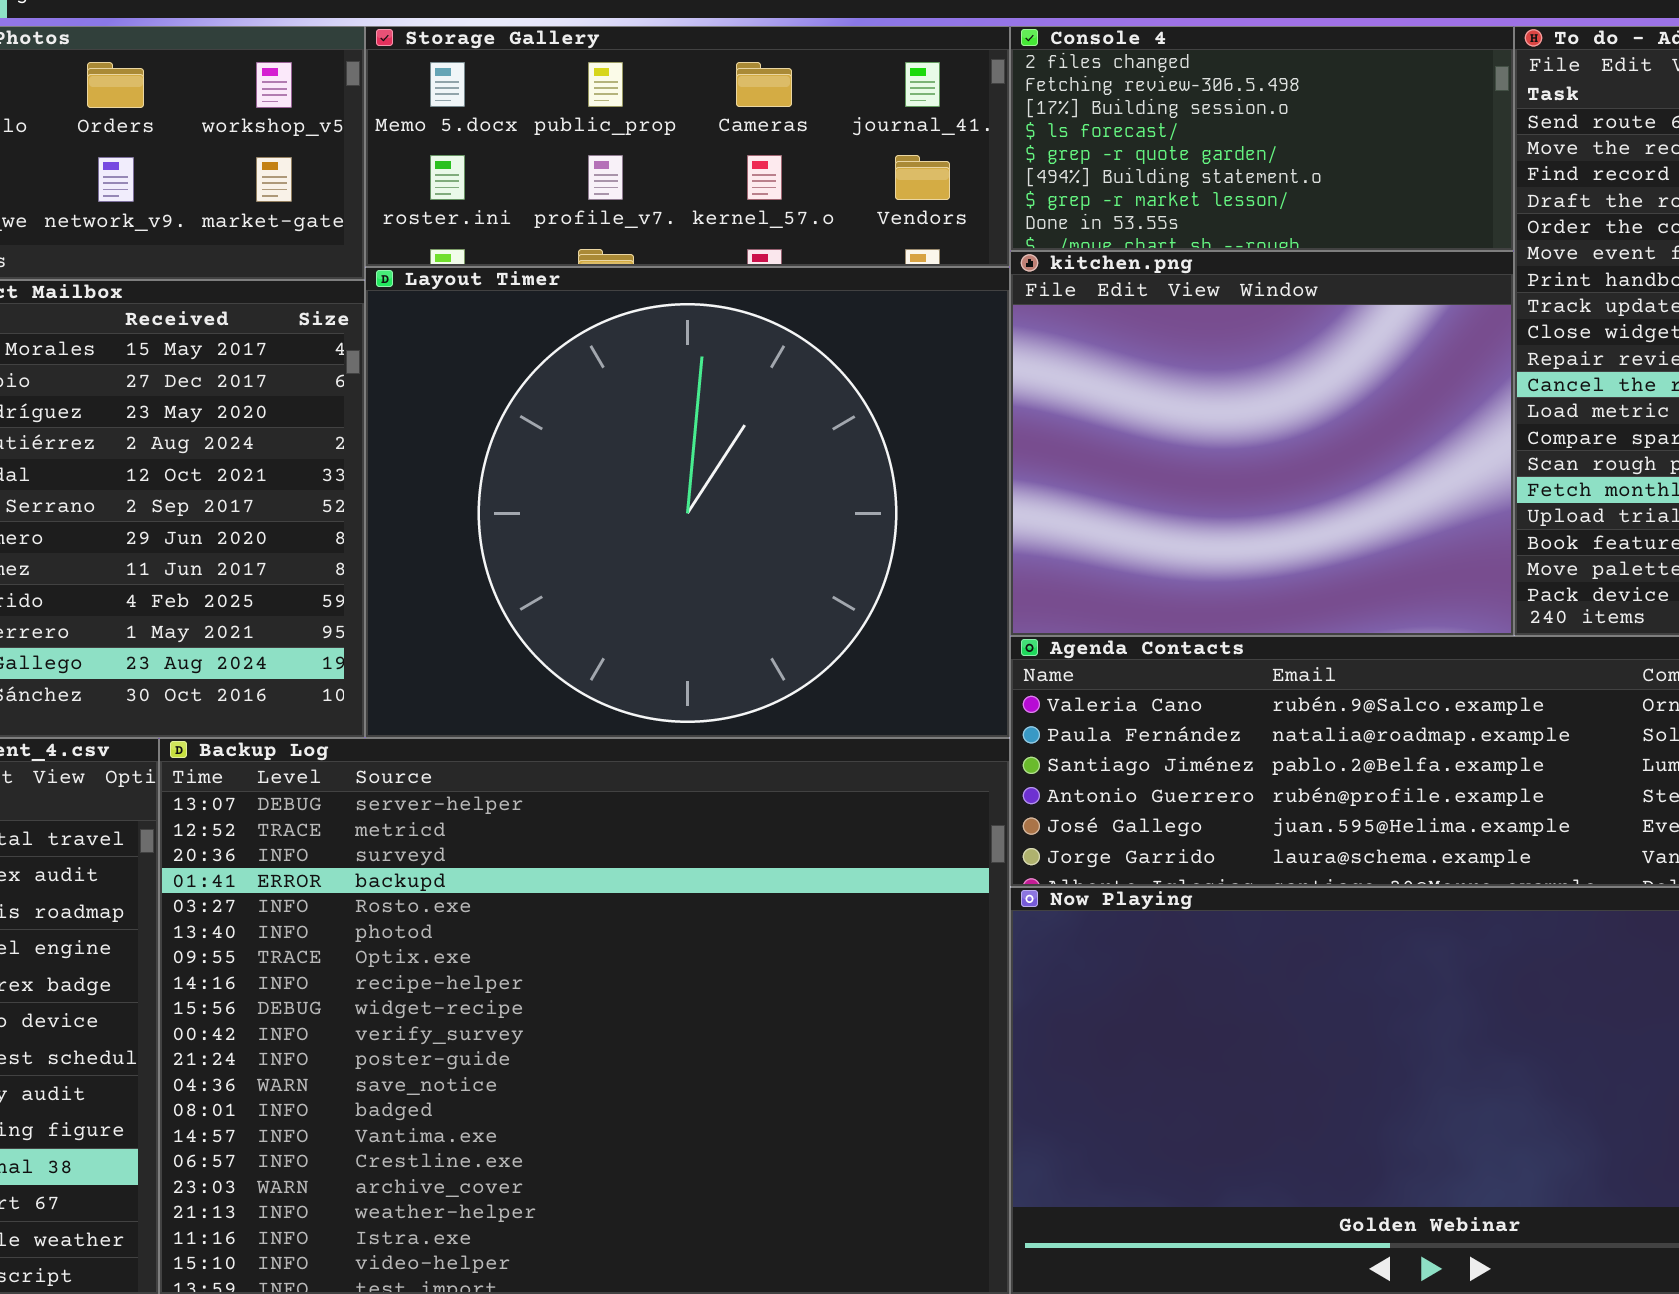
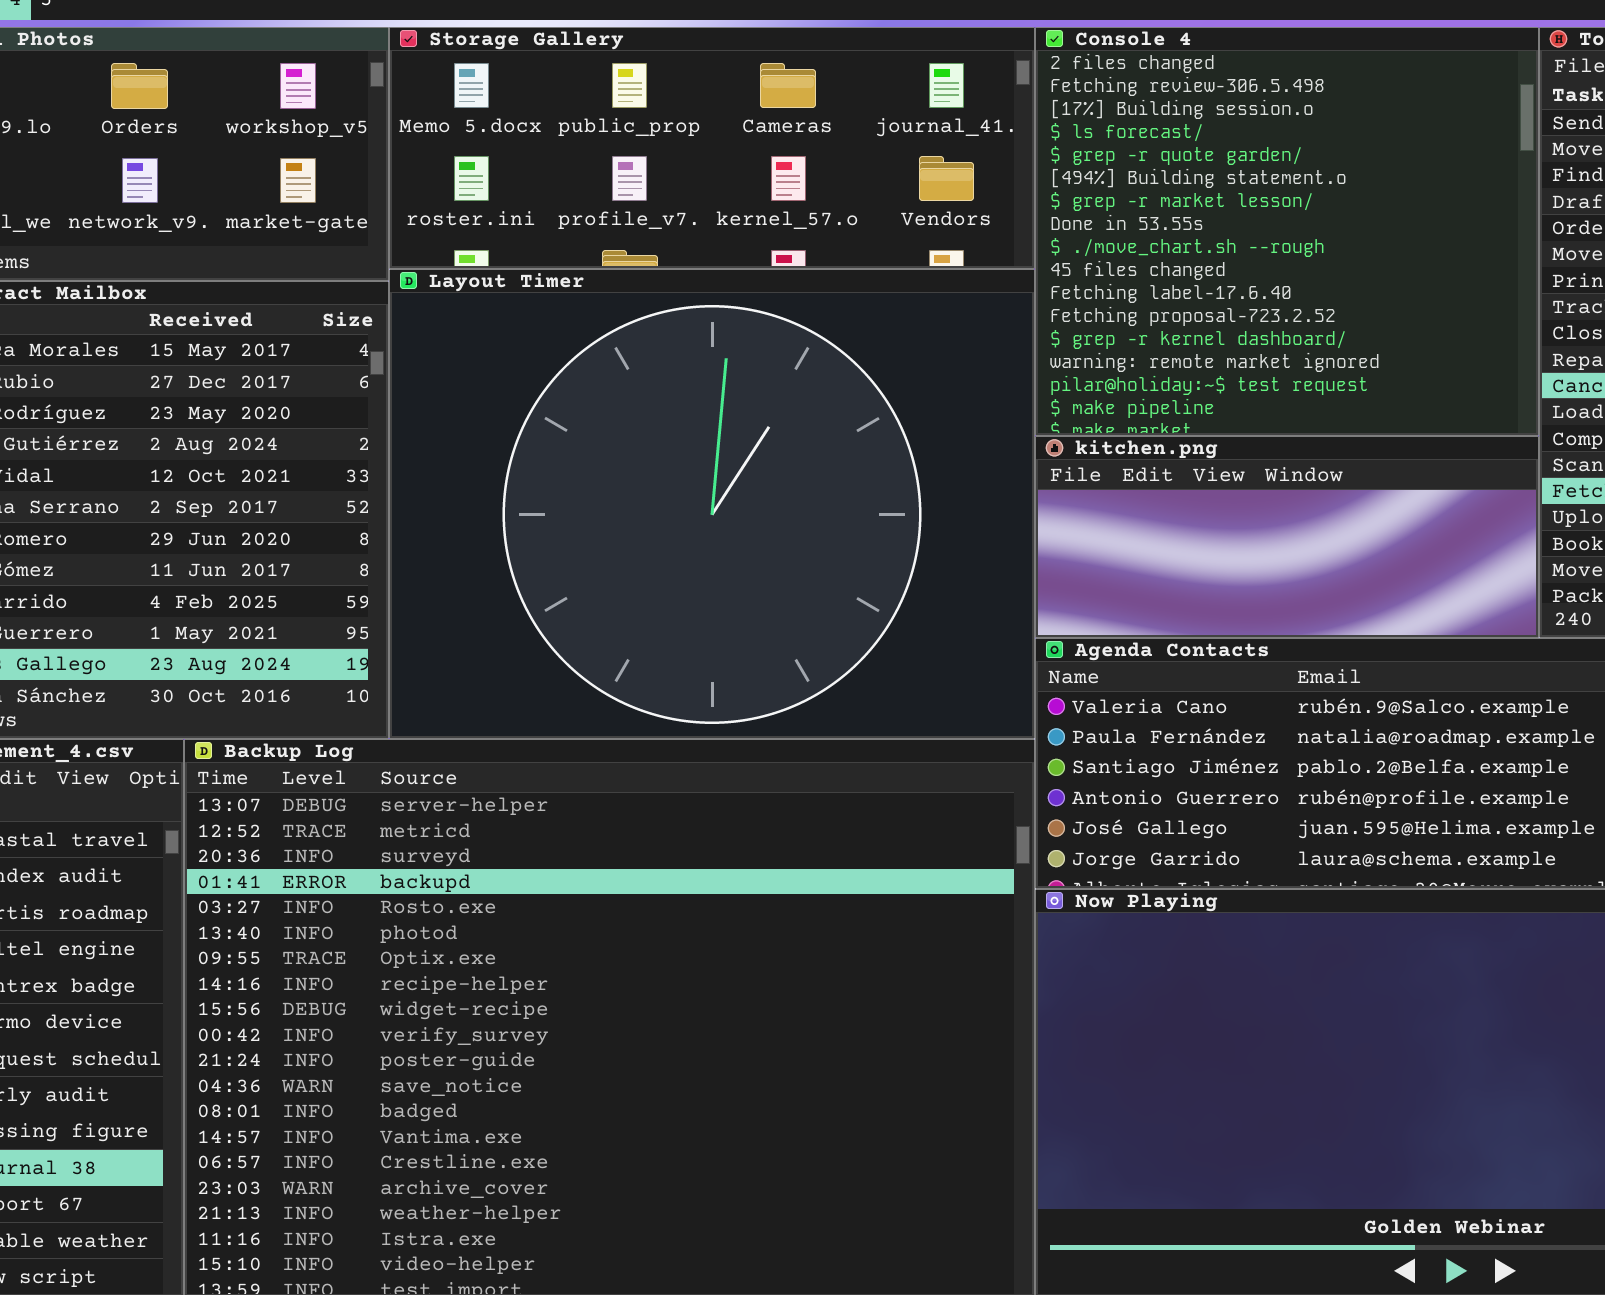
Console 4: [1010,26,1514,251] -> [1035,27,1539,436], resized
kitchen.png: [1010,251,1514,636] -> [1035,436,1539,638], resized

